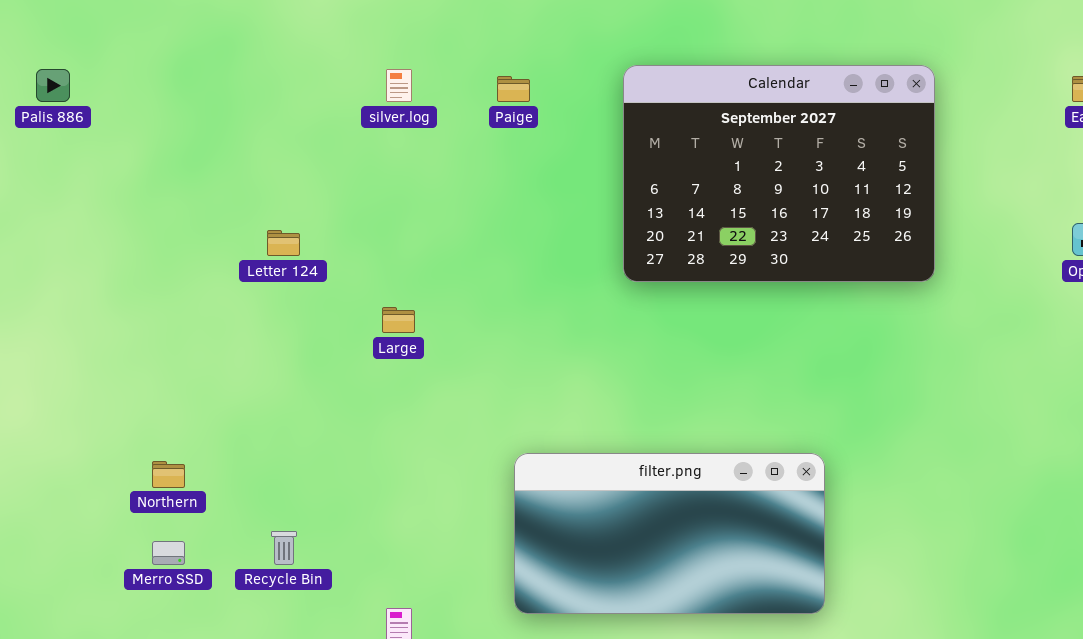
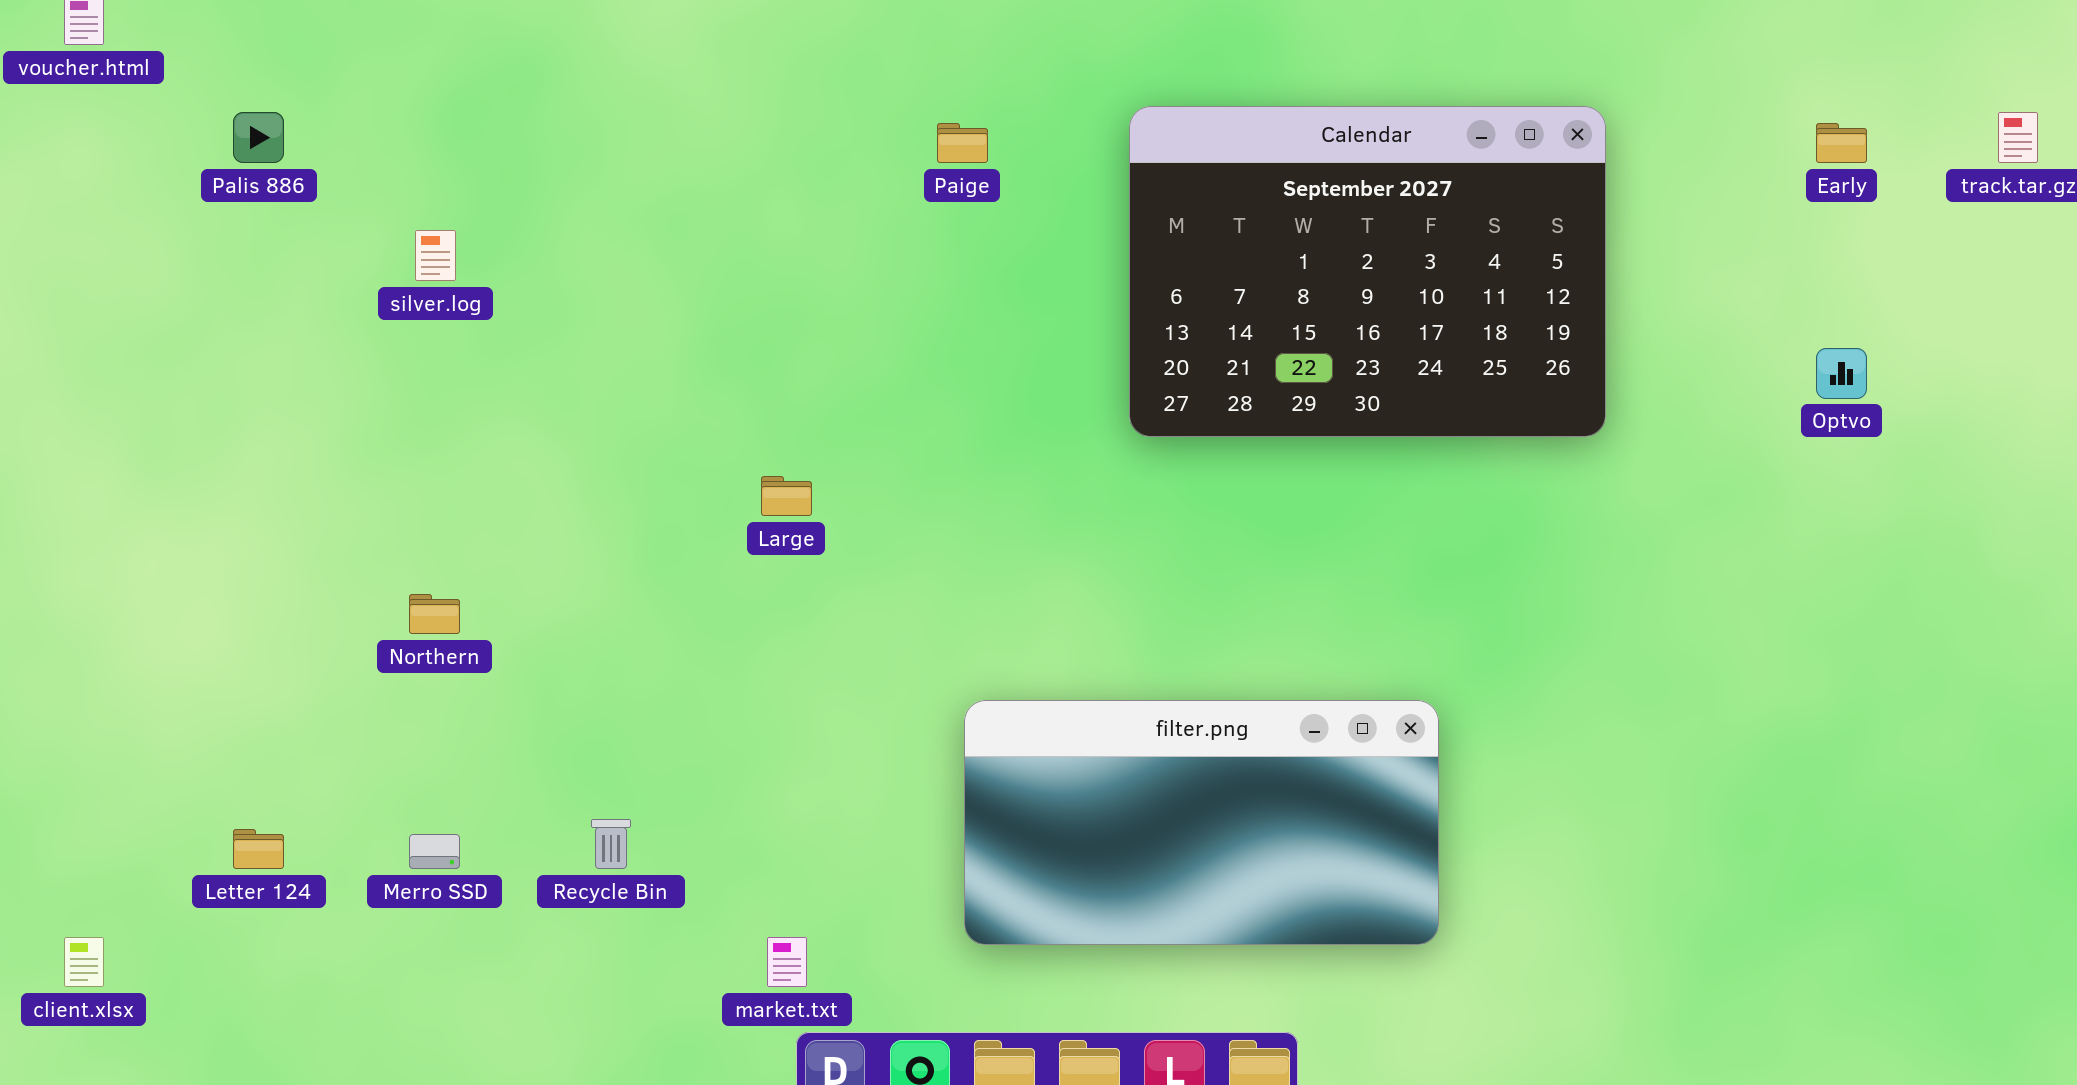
silver.log: [386,69,412,102] -> [415,230,456,281], moved
Letter 124: [267,230,300,256] -> [233,829,284,869], moved
Northern: [152,461,185,488] -> [409,594,460,634], moved

